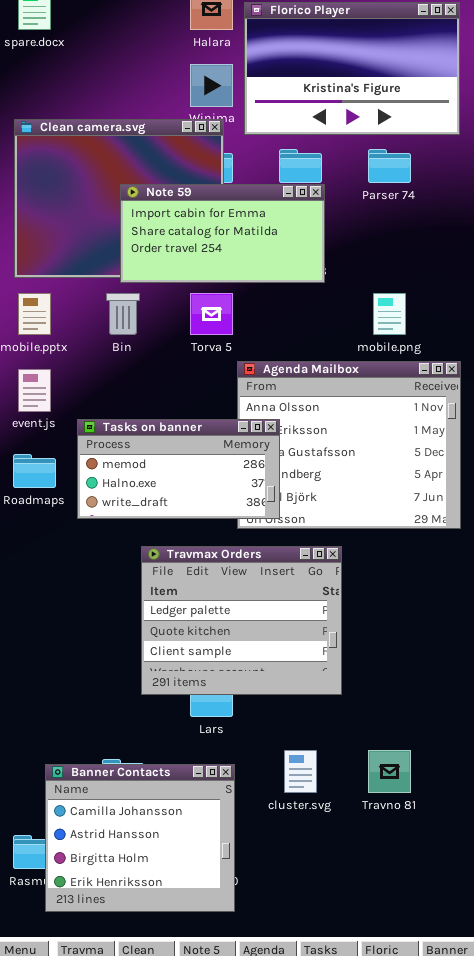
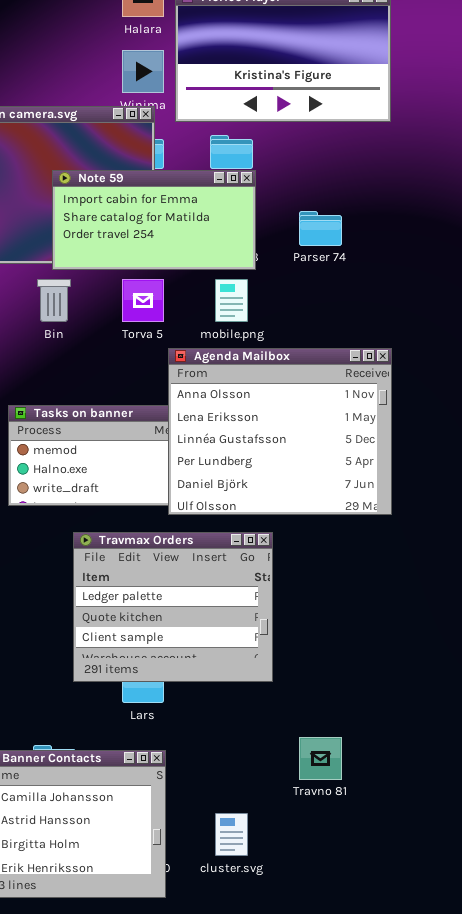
Parser 74: [368,149,411,183] -> [299,211,342,246], moved
mobile.png: [373,293,406,335] -> [215,279,248,322], moved
Agenda Mailbox: [237,361,461,529] -> [168,348,392,515], raised
cluster.svg: [284,750,317,793] -> [215,813,248,856], moved

